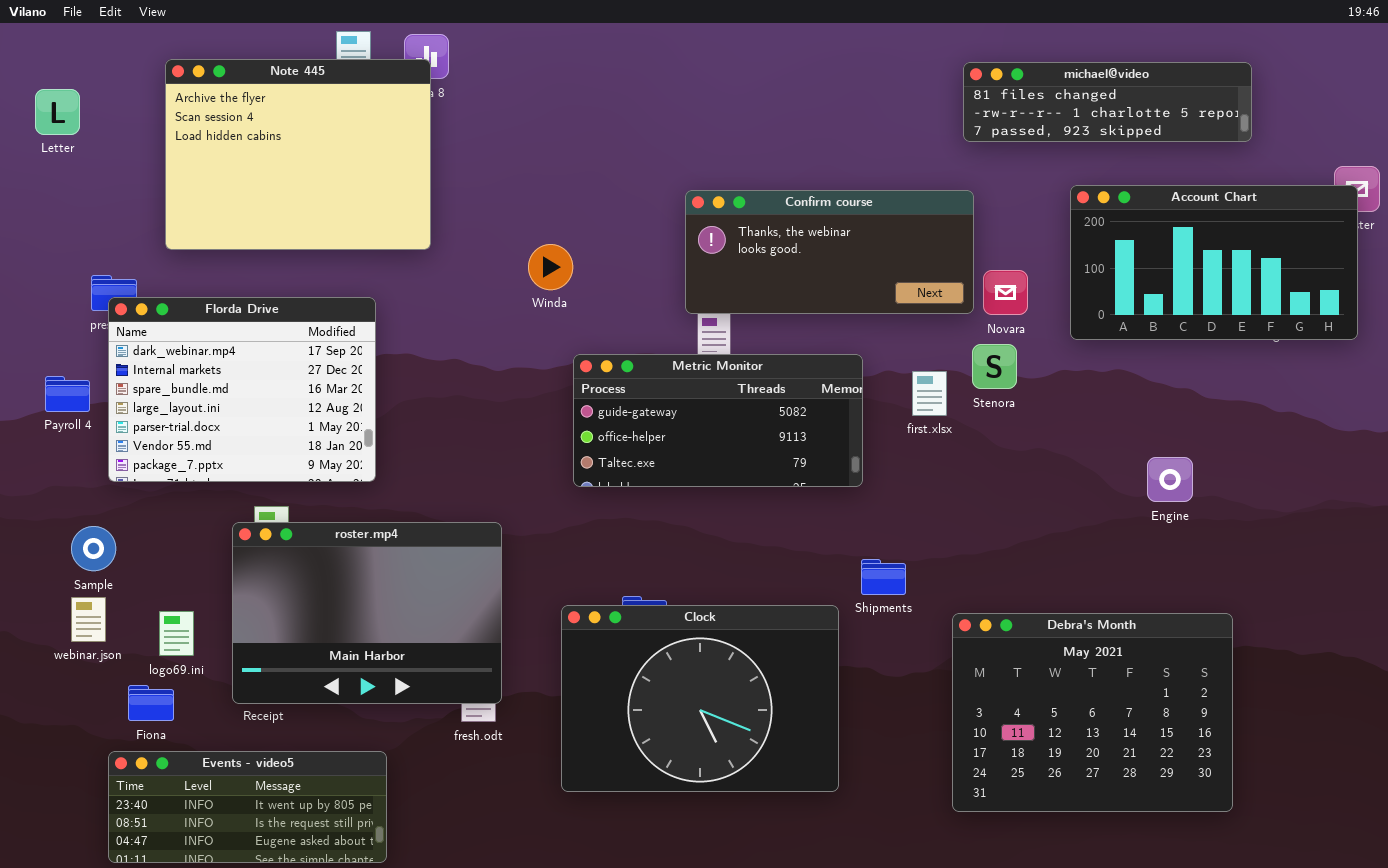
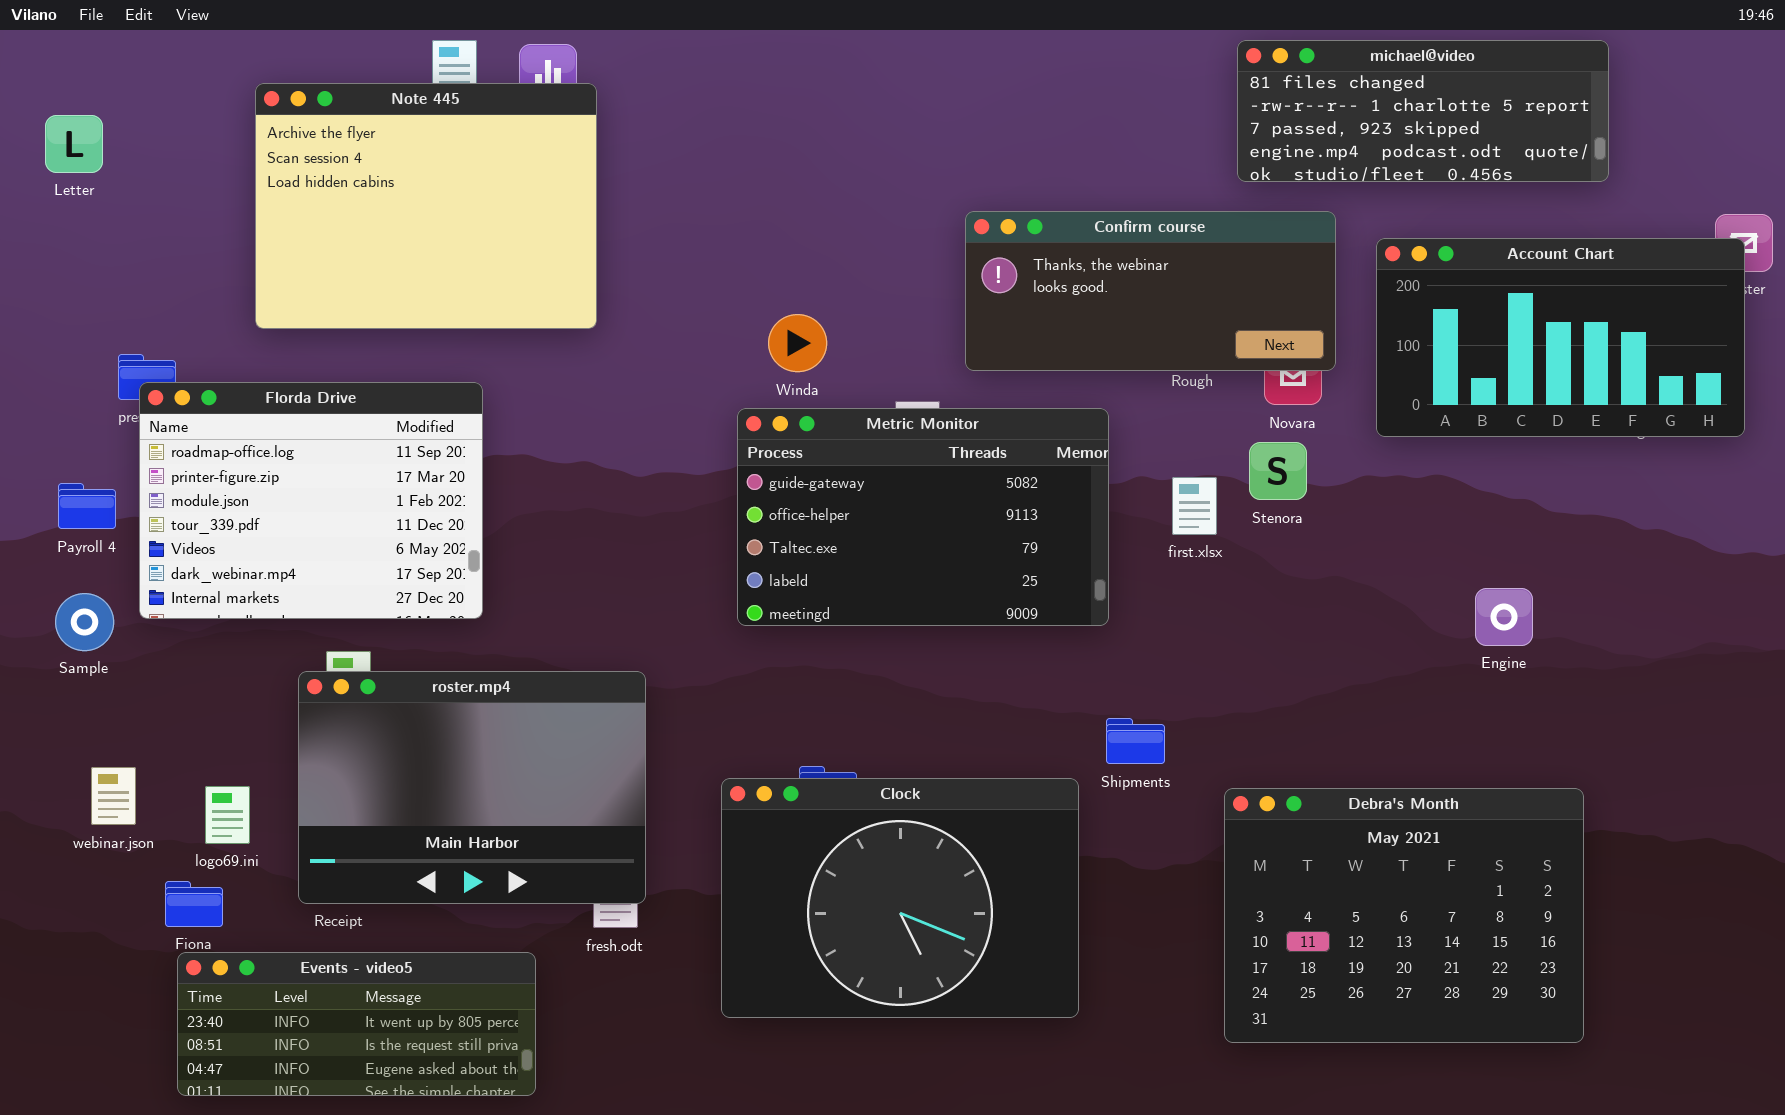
Note 445: [165,59,431,250] -> [255,83,597,329], moved
michael@video: [963,62,1252,142] -> [1237,40,1609,182], resized
Confirm course: [685,190,974,314] -> [965,211,1336,371], moved
Winda: [528,244,573,290] -> [768,314,827,372], moved
Florda Drive: [108,297,376,482] -> [139,382,483,619], scrolled up 5 rows
Metric Monitor: [573,354,863,487] -> [737,408,1109,626], resized
Sample: [71,526,116,571] -> [55,593,114,651], moved
Events - video5: [108,751,387,863] -> [177,952,536,1096], moved

